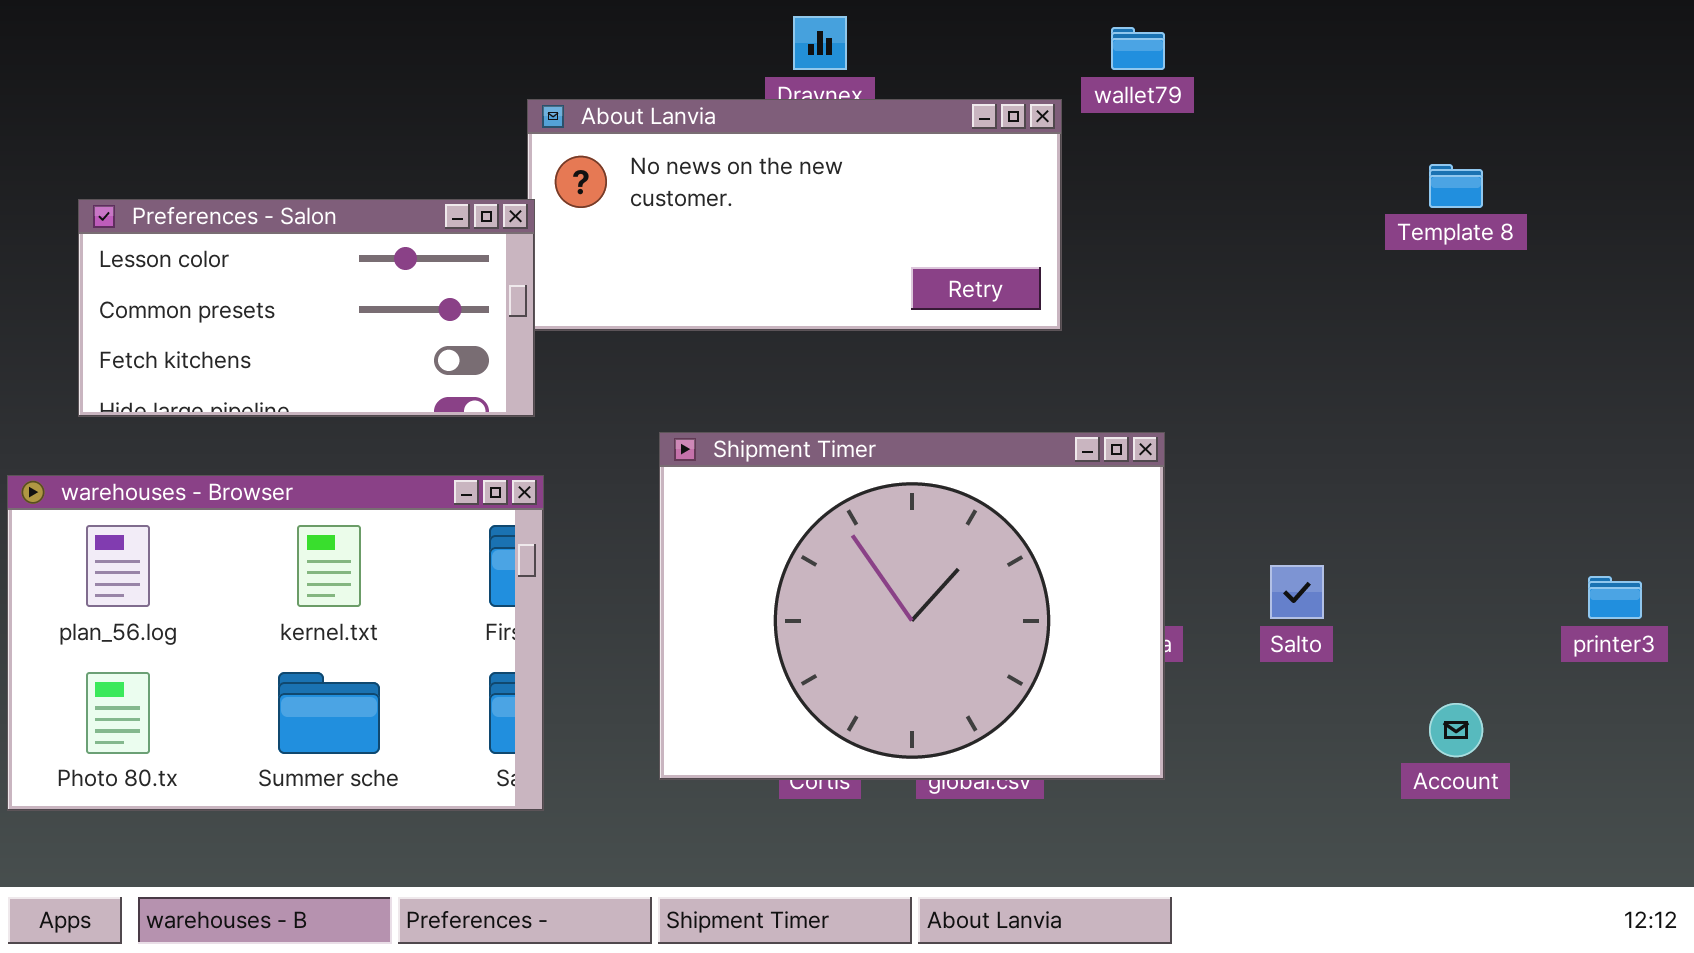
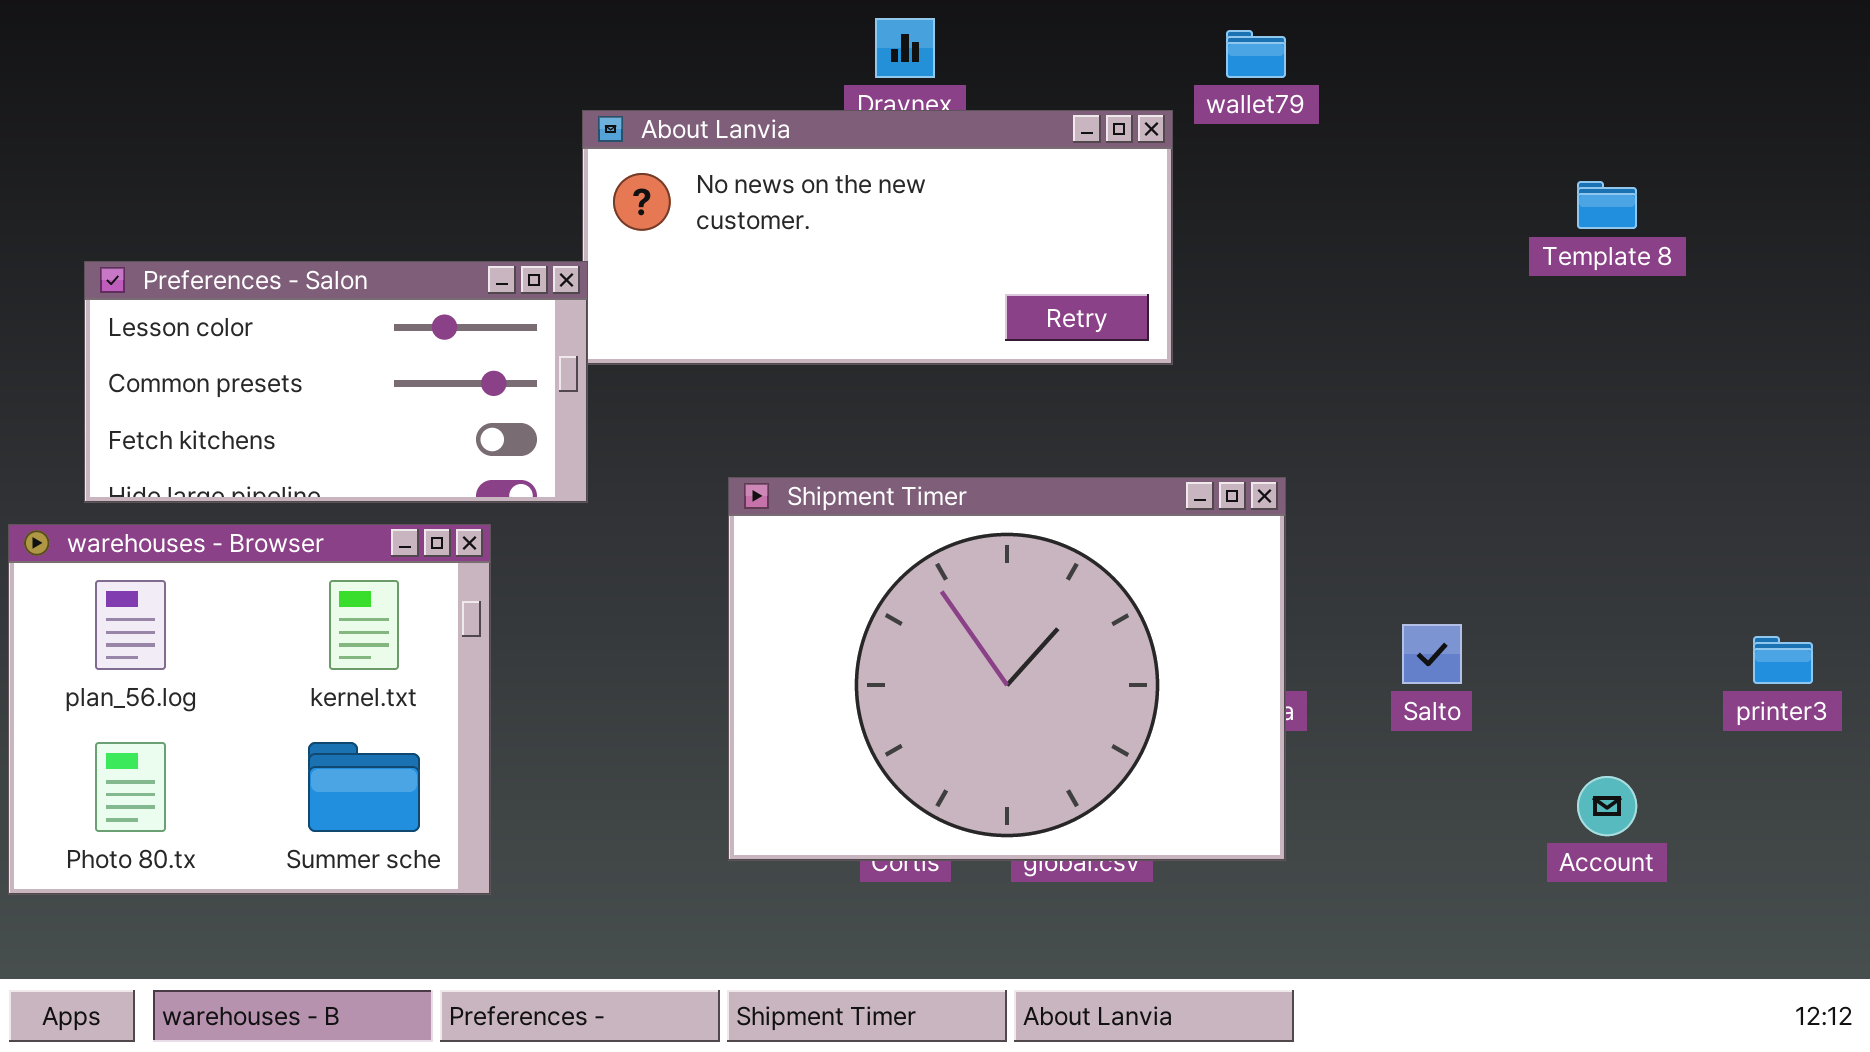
Preferences - Salon: [78,199,535,417] -> [84,261,588,503], moved
warehouses - Browser: [7,475,544,811] -> [8,524,491,895], resized

